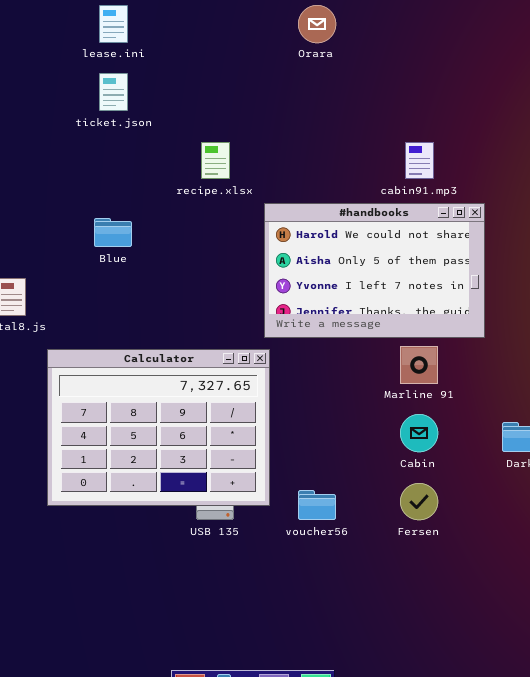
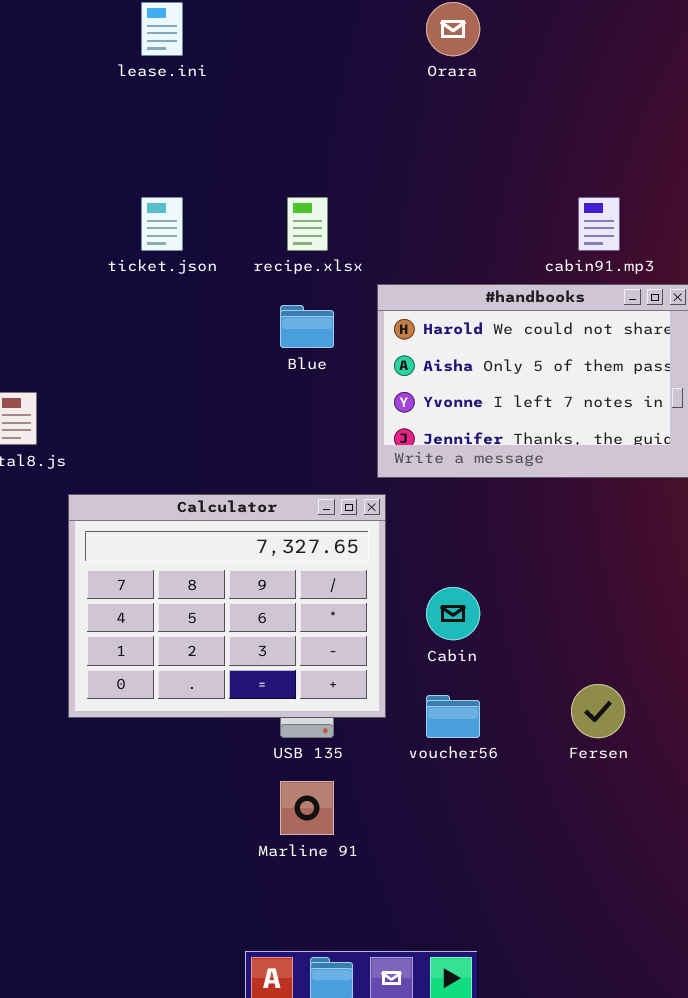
ticket.json: [99,73,128,111] -> [141,197,183,251], moved
Blue: [94,218,132,247] -> [280,305,334,348], moved
Marline 91: [400,346,438,384] -> [280,781,334,835], moved
Cabin: [400,414,438,452] -> [426,587,480,640], moved

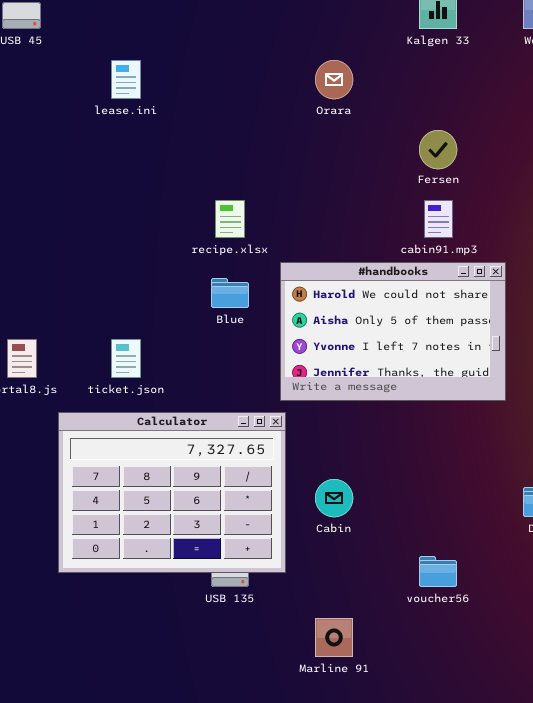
ticket.json: [141,197,183,251] -> [111,339,141,378], moved
Fersen: [571,684,625,738] -> [419,130,457,169], moved
voucher56: [426,695,480,738] -> [419,556,457,587], moved
Marline 91: [280,781,334,835] -> [315,618,353,657], moved

